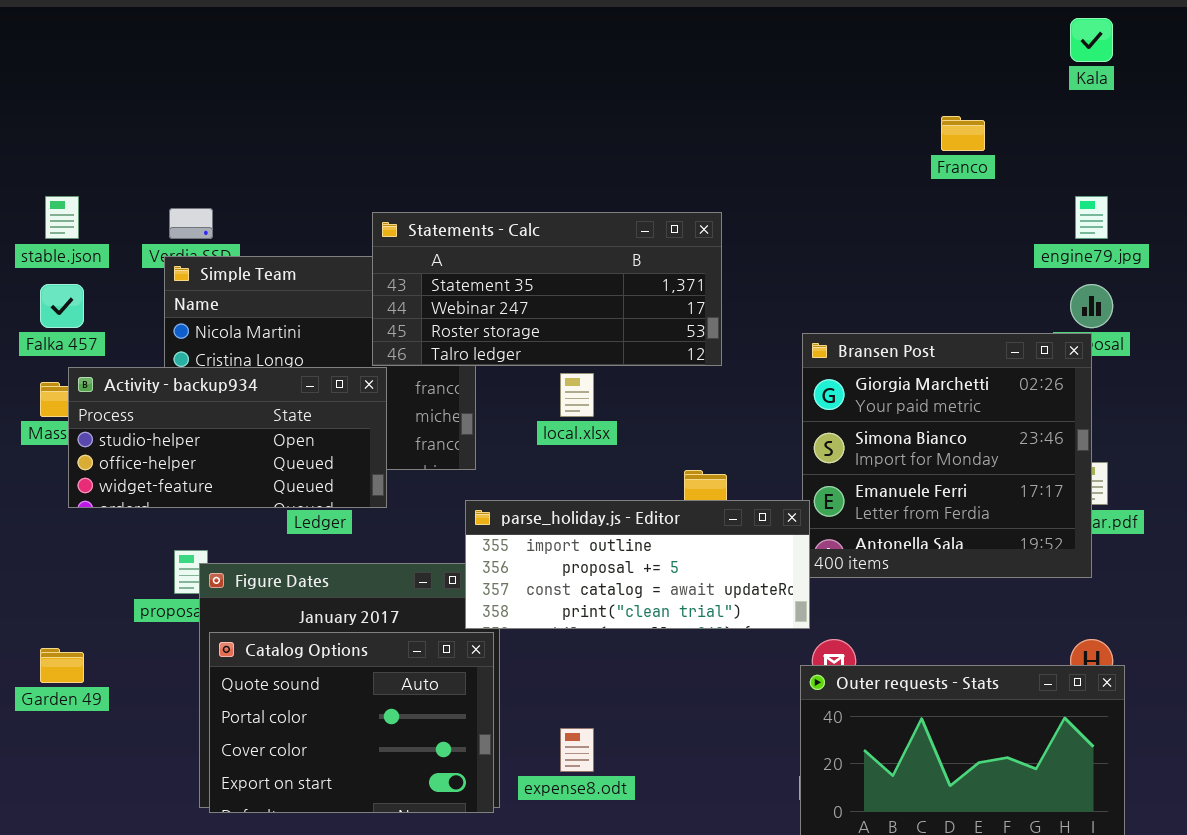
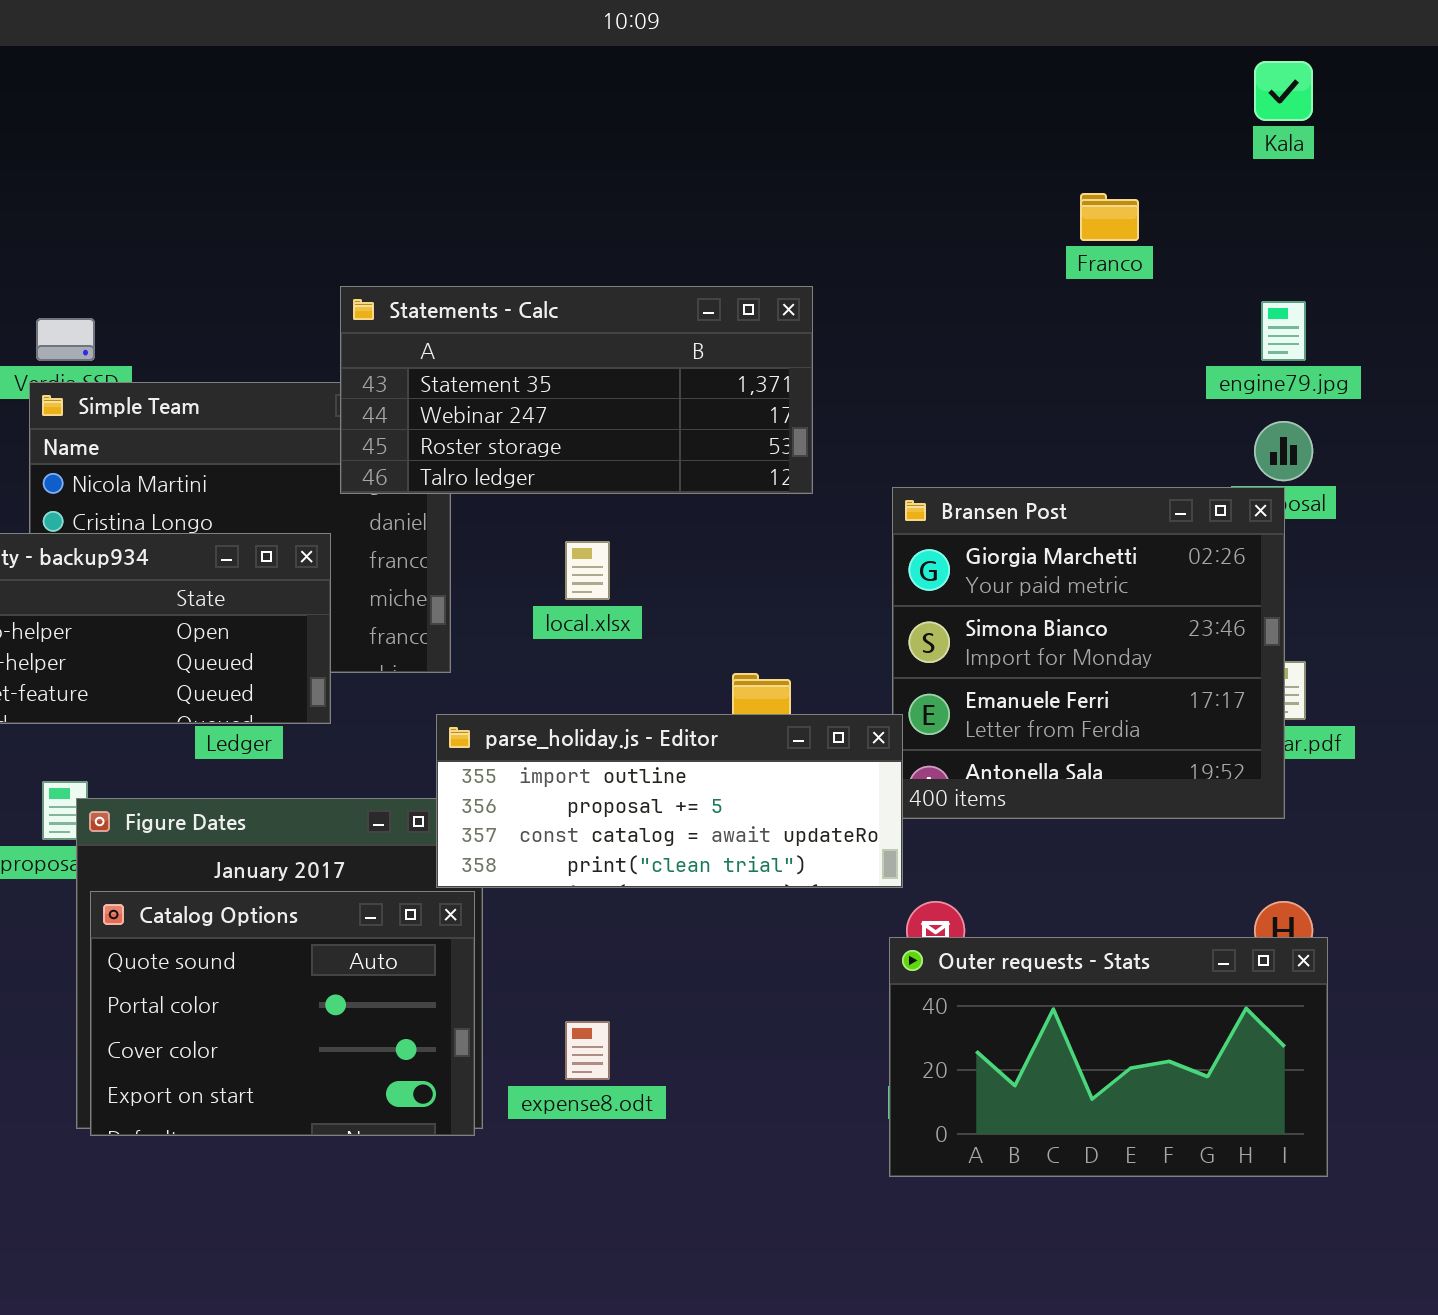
Statements - Calc: [372,212,722,366] -> [340,286,813,494], moved

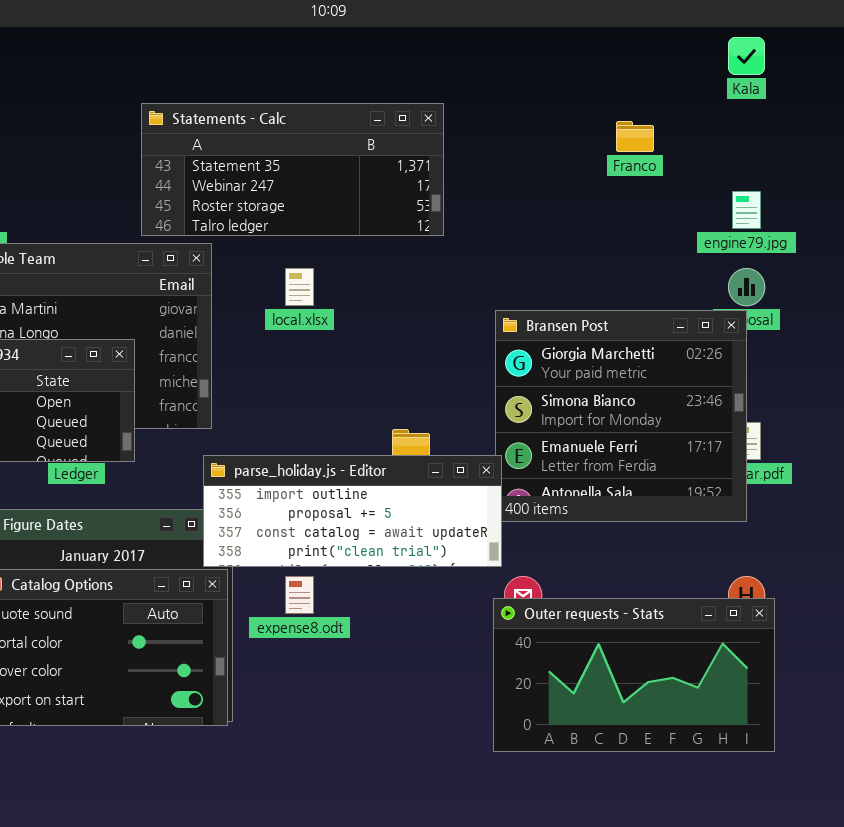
Statements - Calc: [340,286,813,494] -> [141,103,444,236], moved
local.xlsx: [565,541,610,600] -> [285,268,314,306], moved
expense8.odt: [565,1021,610,1080] -> [285,576,314,614], moved

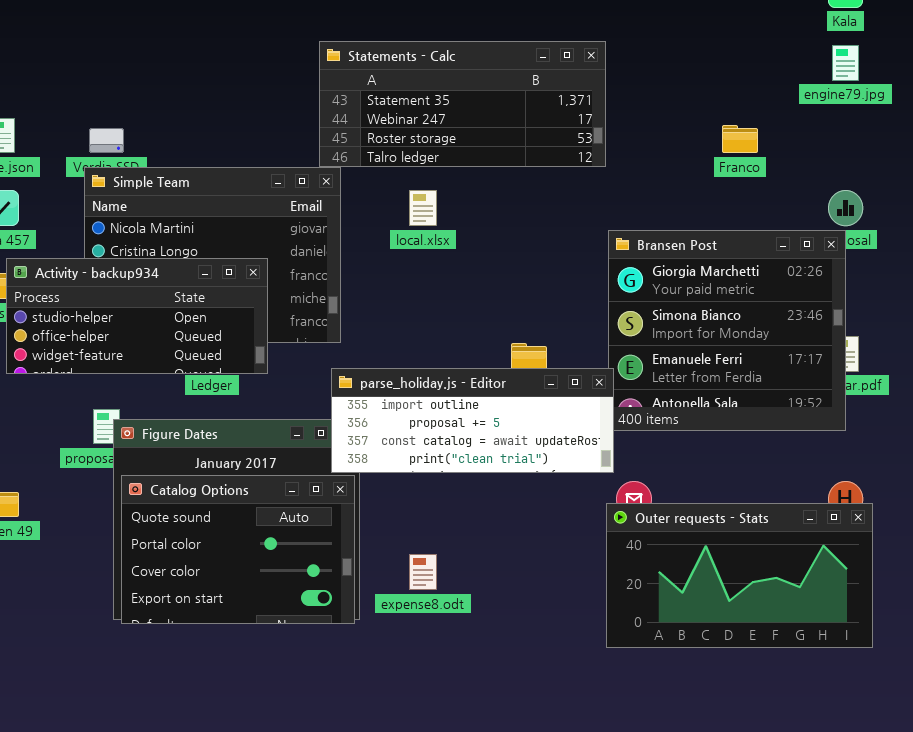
Statements - Calc: [141,103,444,236] -> [319,41,606,167], moved
Franco: [616,121,654,152] -> [722,125,758,153], moved
engine79.jpg: [732,191,761,229] -> [832,45,859,81], moved
expense8.odt: [285,576,314,614] -> [409,554,437,590], moved

